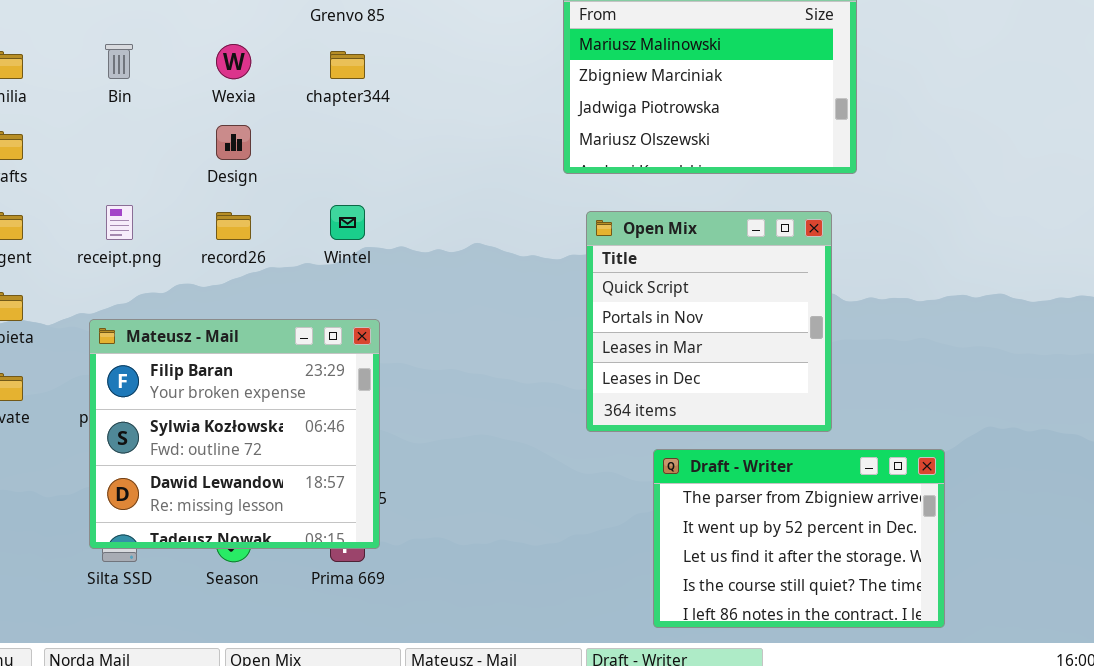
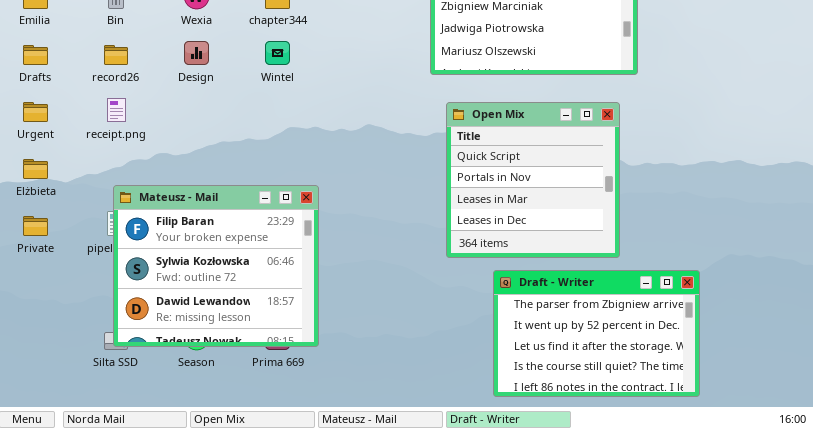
Wintel: [330,205,365,240] -> [265,41,290,65], moved
record26: [216,212,251,240] -> [104,45,128,65], moved
Mateusz - Mail: [89,319,380,549] -> [113,185,319,347], moved

